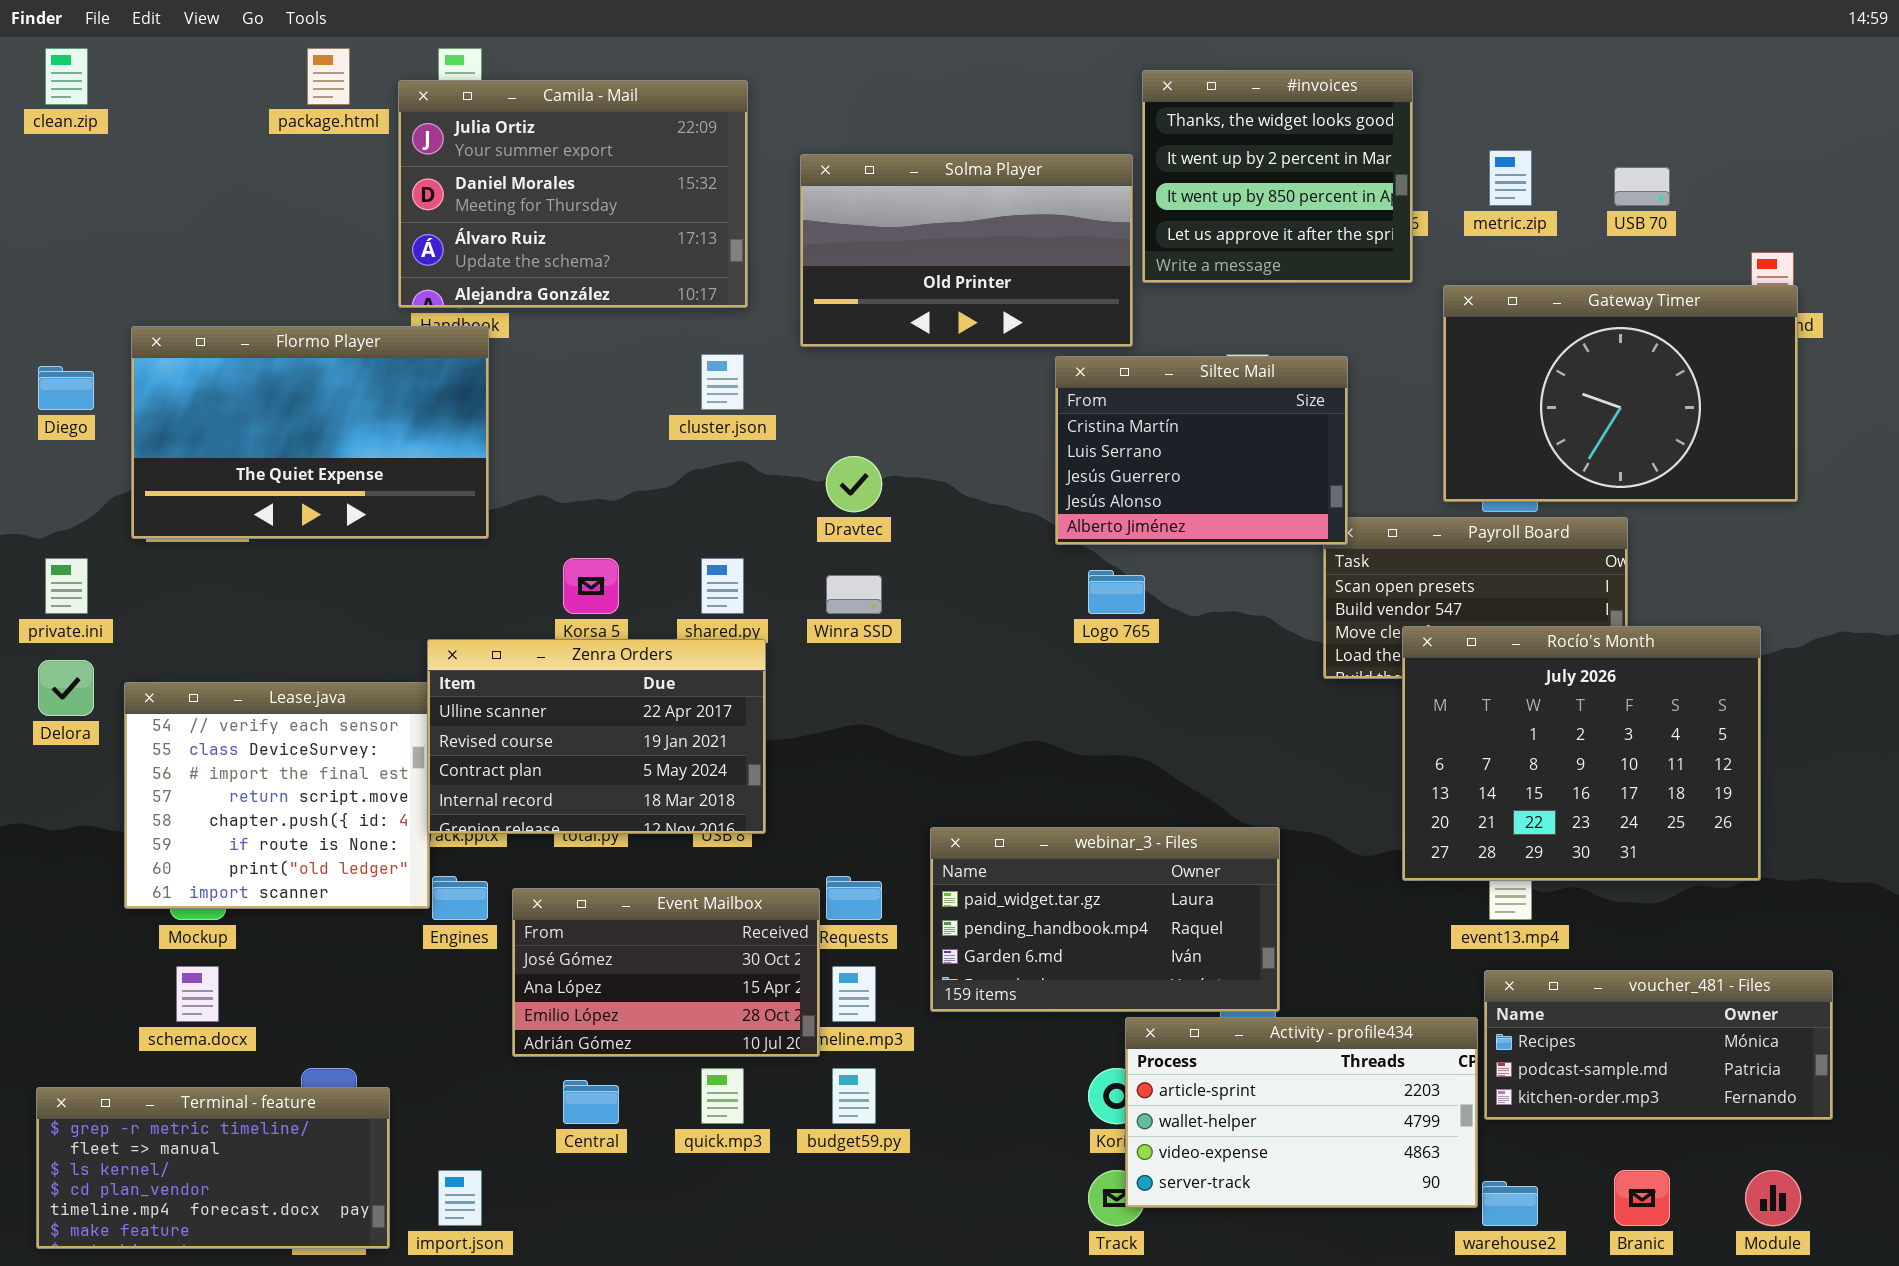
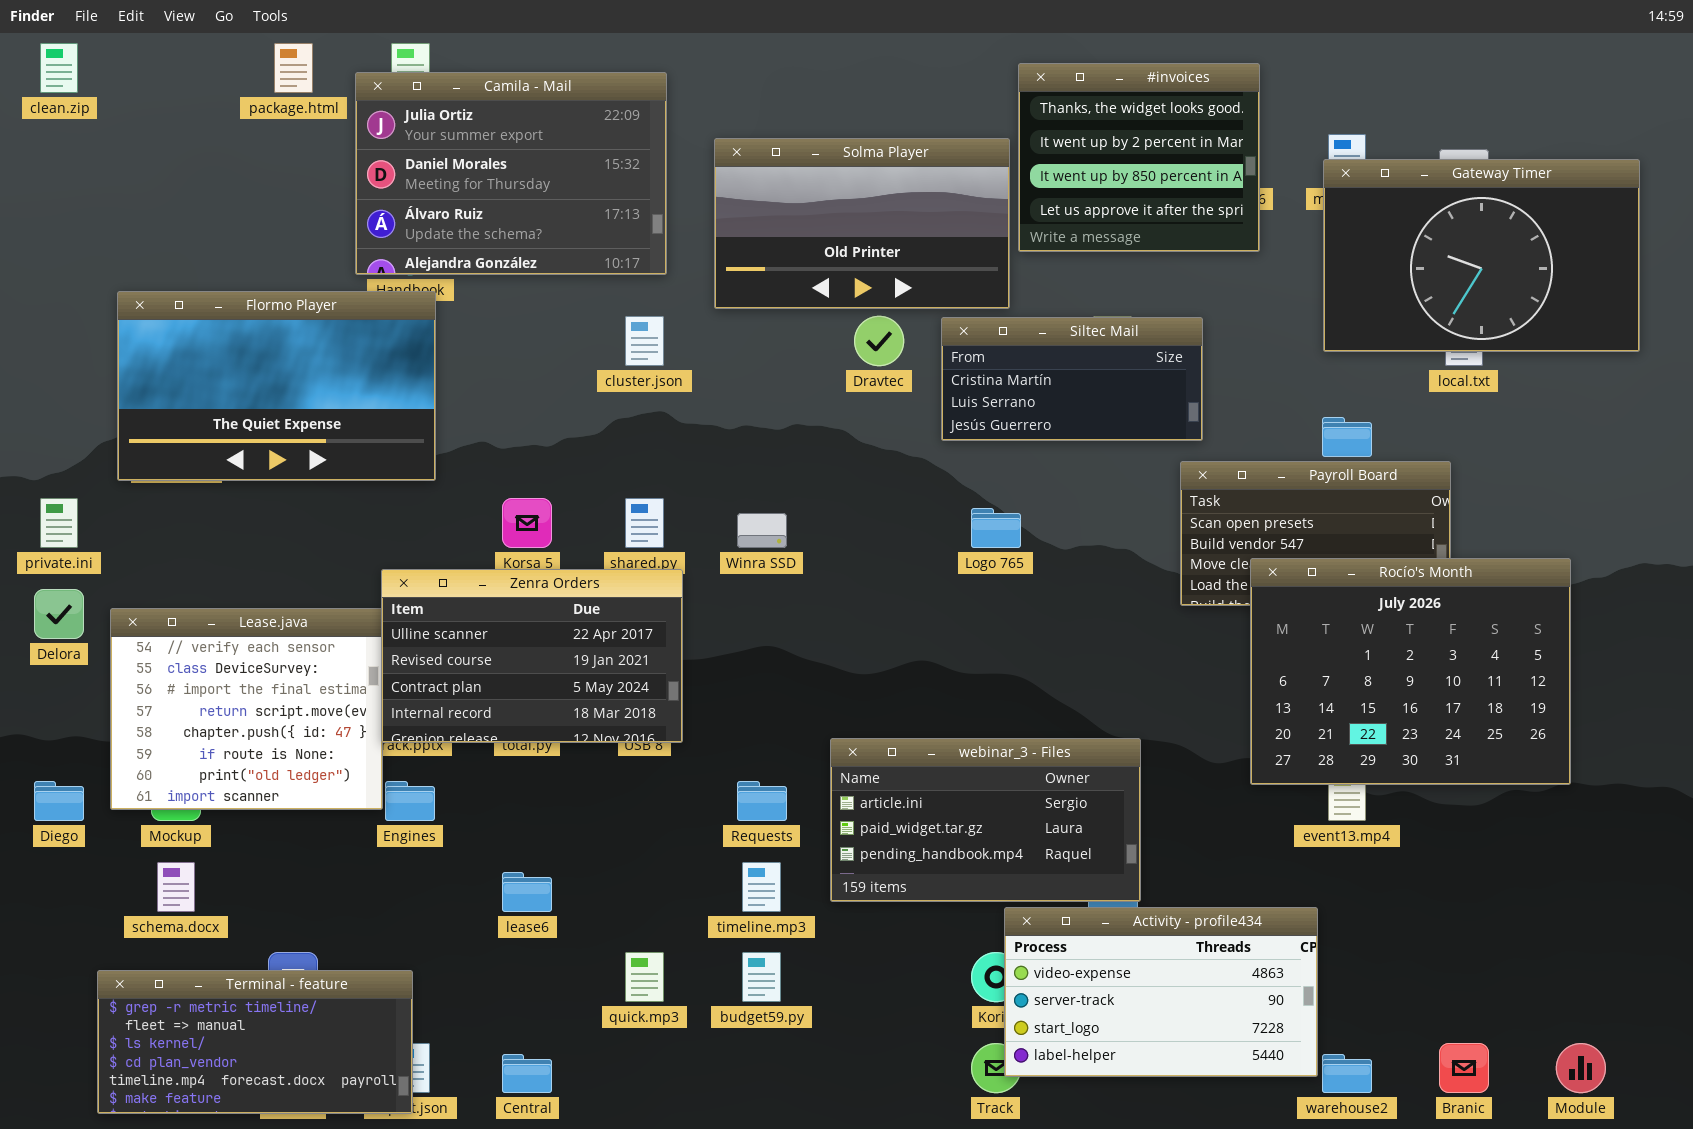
Gateway Timer: [1443,285,1798,502] -> [1323,159,1640,352], moved
Siltec Mail: [1055,356,1348,545] -> [941,317,1203,441], resized
Diego: [38,366,94,410] -> [34,781,84,821], moved
Dravtec: [826,456,882,512] -> [854,316,904,366], moved
webinar_3 - Files: [930,827,1280,1012] -> [830,738,1141,902], scrolled up 1 row
Event Mailbox: [512,888,820,1057] -> none, closed
voucher_481 - Files: [1484,970,1833,1120] -> none, closed
Activity - profile434: [1125,1017,1478,1208] -> [1004,907,1318,1077], scrolled down 2 rows
Central: [563,1080,619,1124] -> [502,1054,552,1093], moved
Terminal - feature: [36,1087,390,1249] -> [97,970,413,1114], moved

